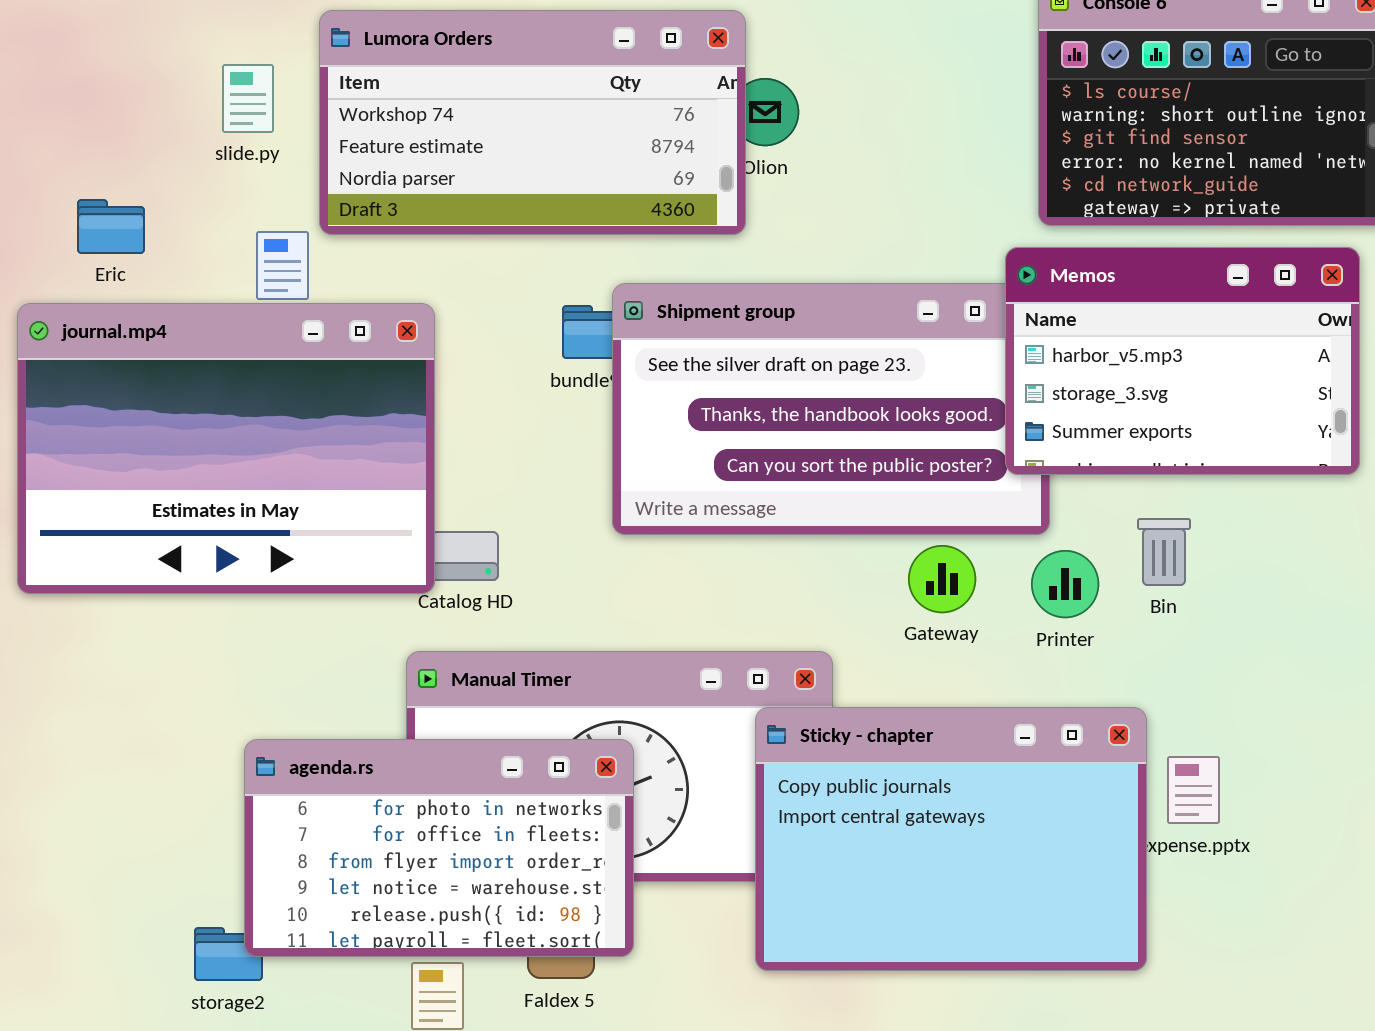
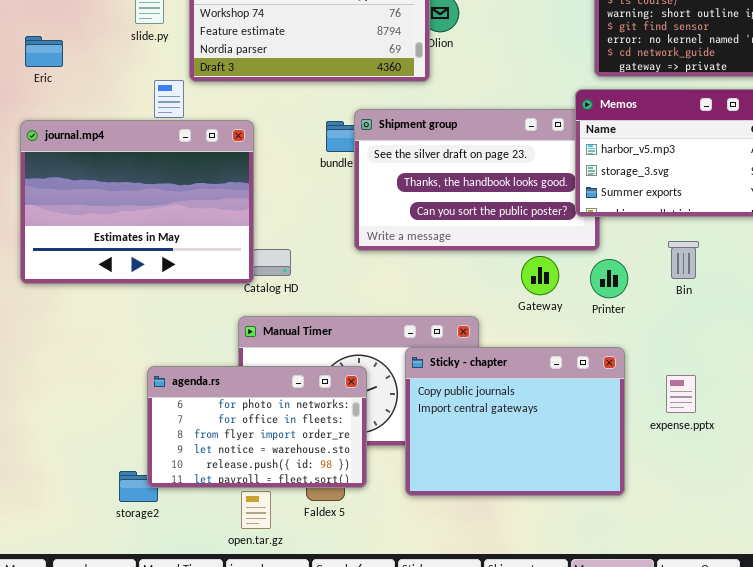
Eric: [77,199,145,254] -> [25,36,63,67], moved
Bin: [1137,518,1191,586] -> [668,241,699,279], moved
Sticky - chapter: [755,707,1147,971] -> [405,347,625,496], moved

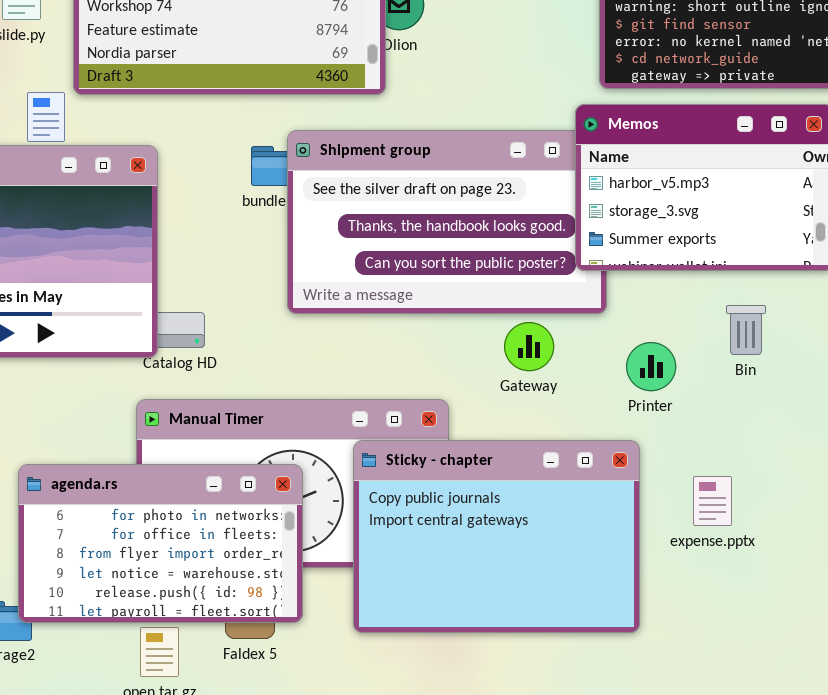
Bin: [668,241,699,279] -> [726,305,766,355], moved
Printer: [590,259,628,298] -> [626,342,676,391], moved

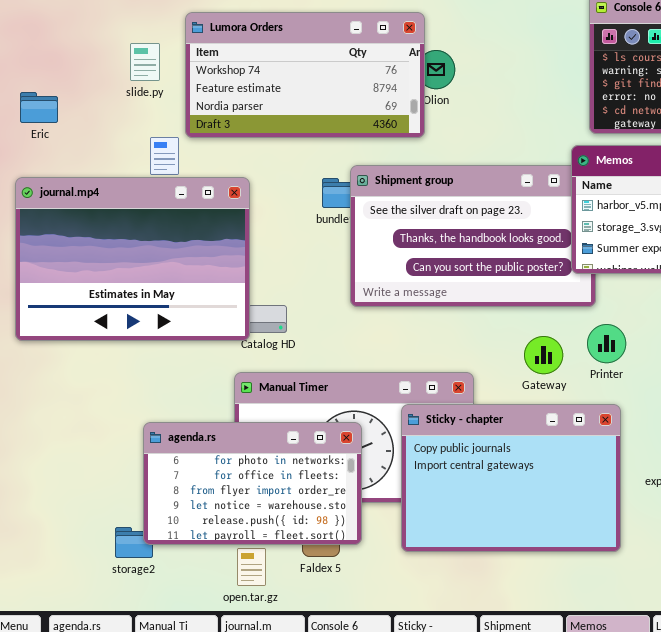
Gateway: [504,322,554,371] -> [524,336,563,374], moved
Printer: [626,342,676,391] -> [587,324,626,363], moved

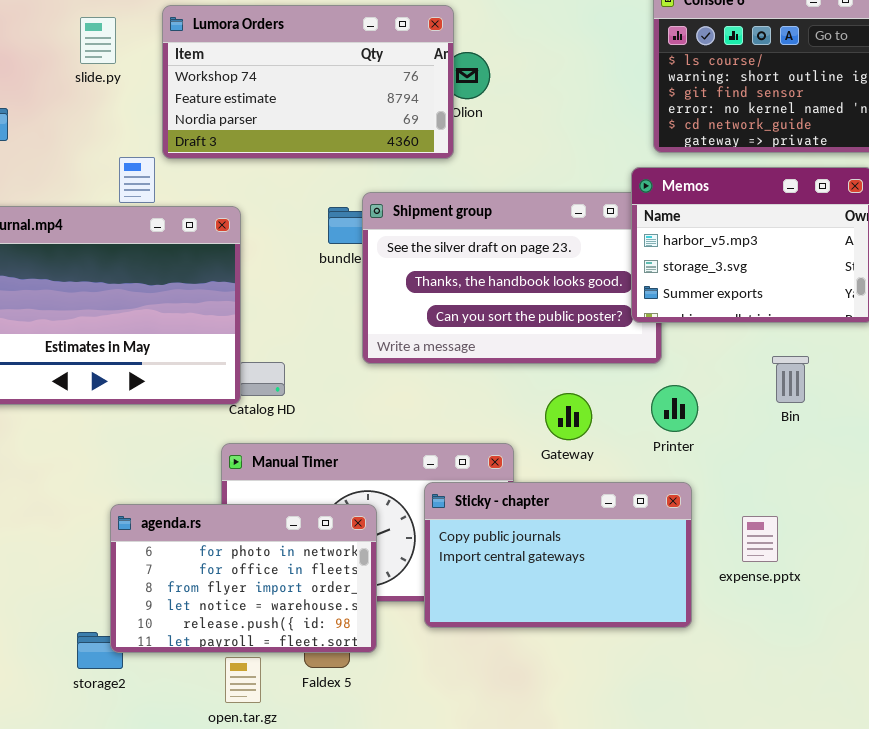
slide.py: [130,43,160,81] -> [80,17,116,64], moved
Gateway: [524,336,563,374] -> [545,393,592,440], moved
Sticky - chapter: [401,404,621,552] -> [424,482,692,628], resized

